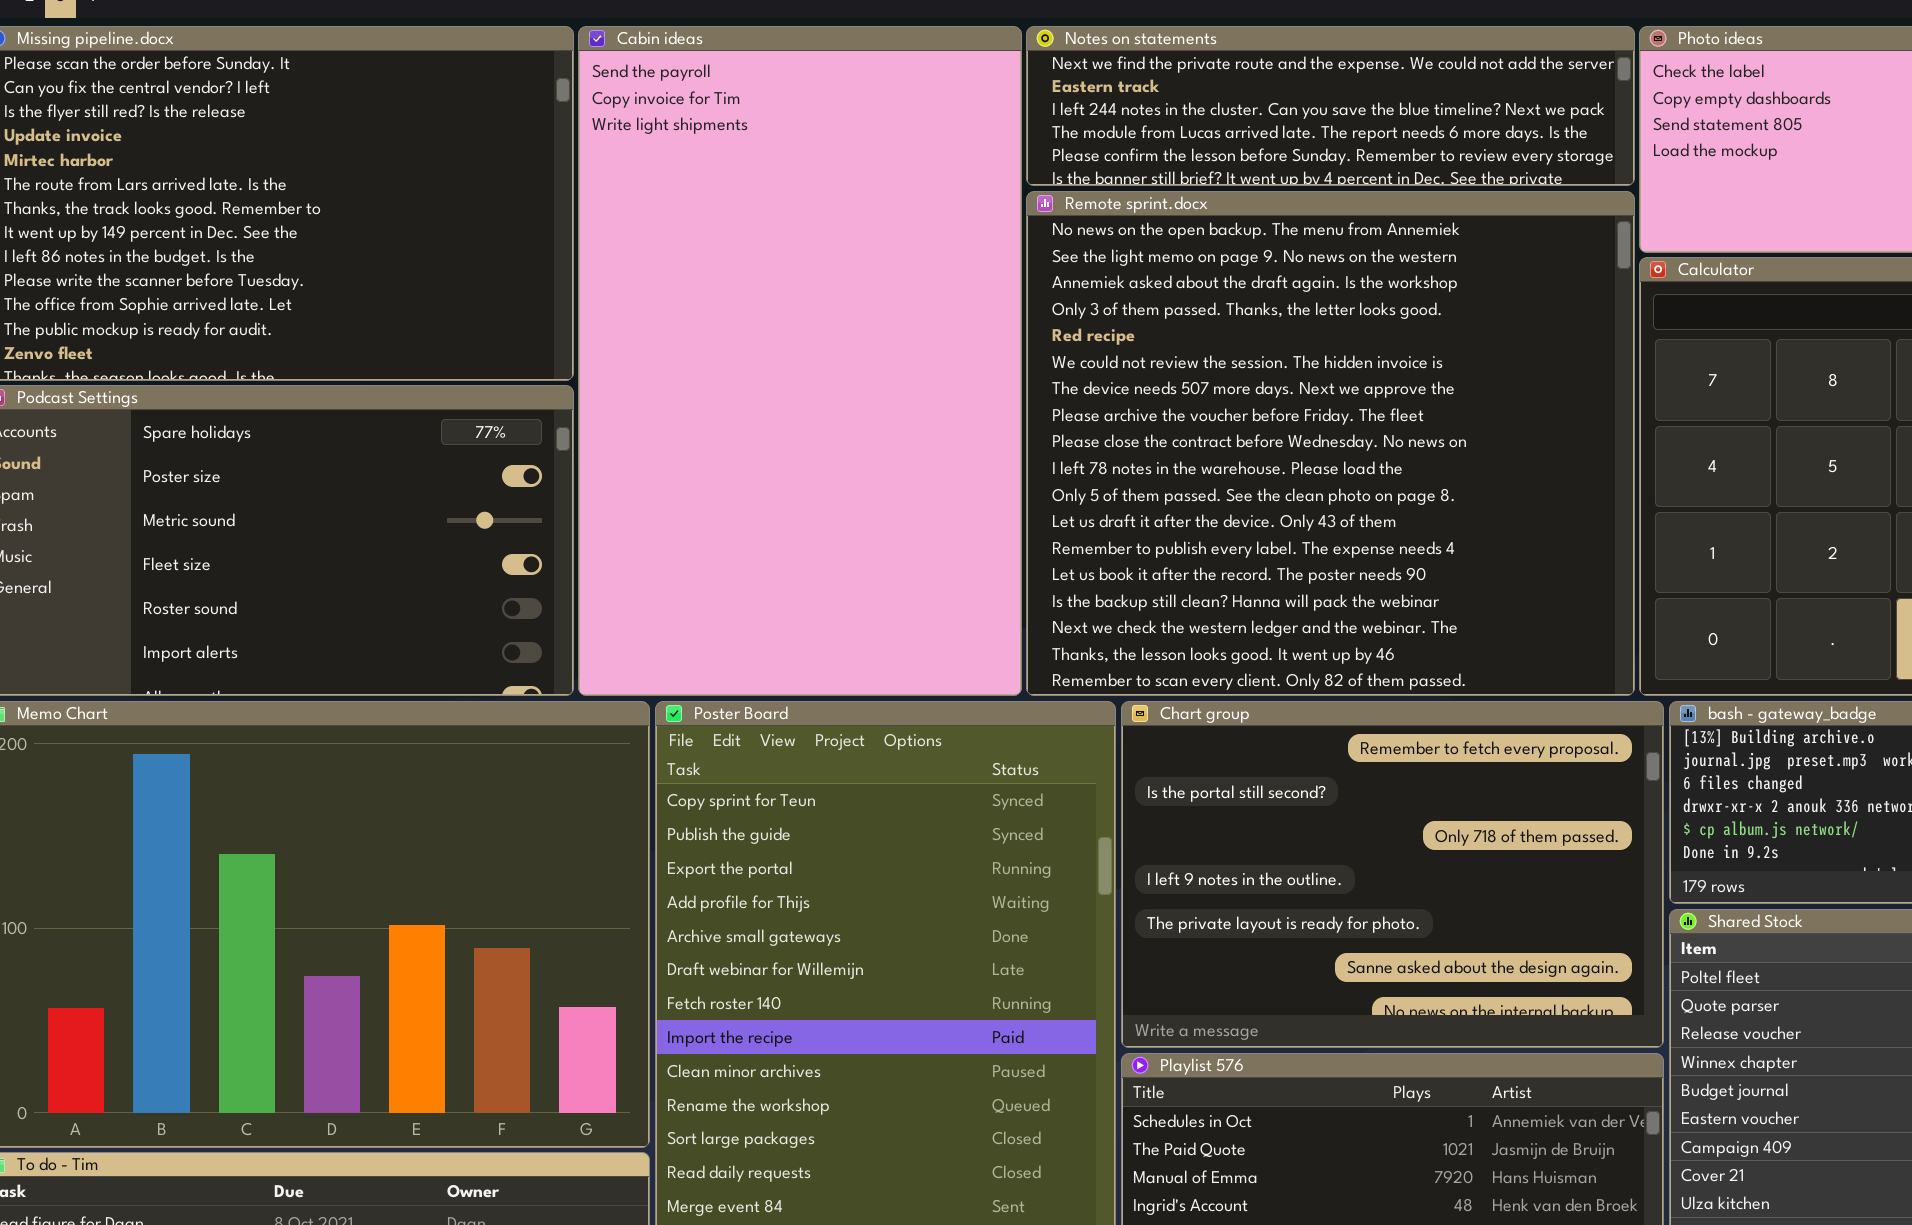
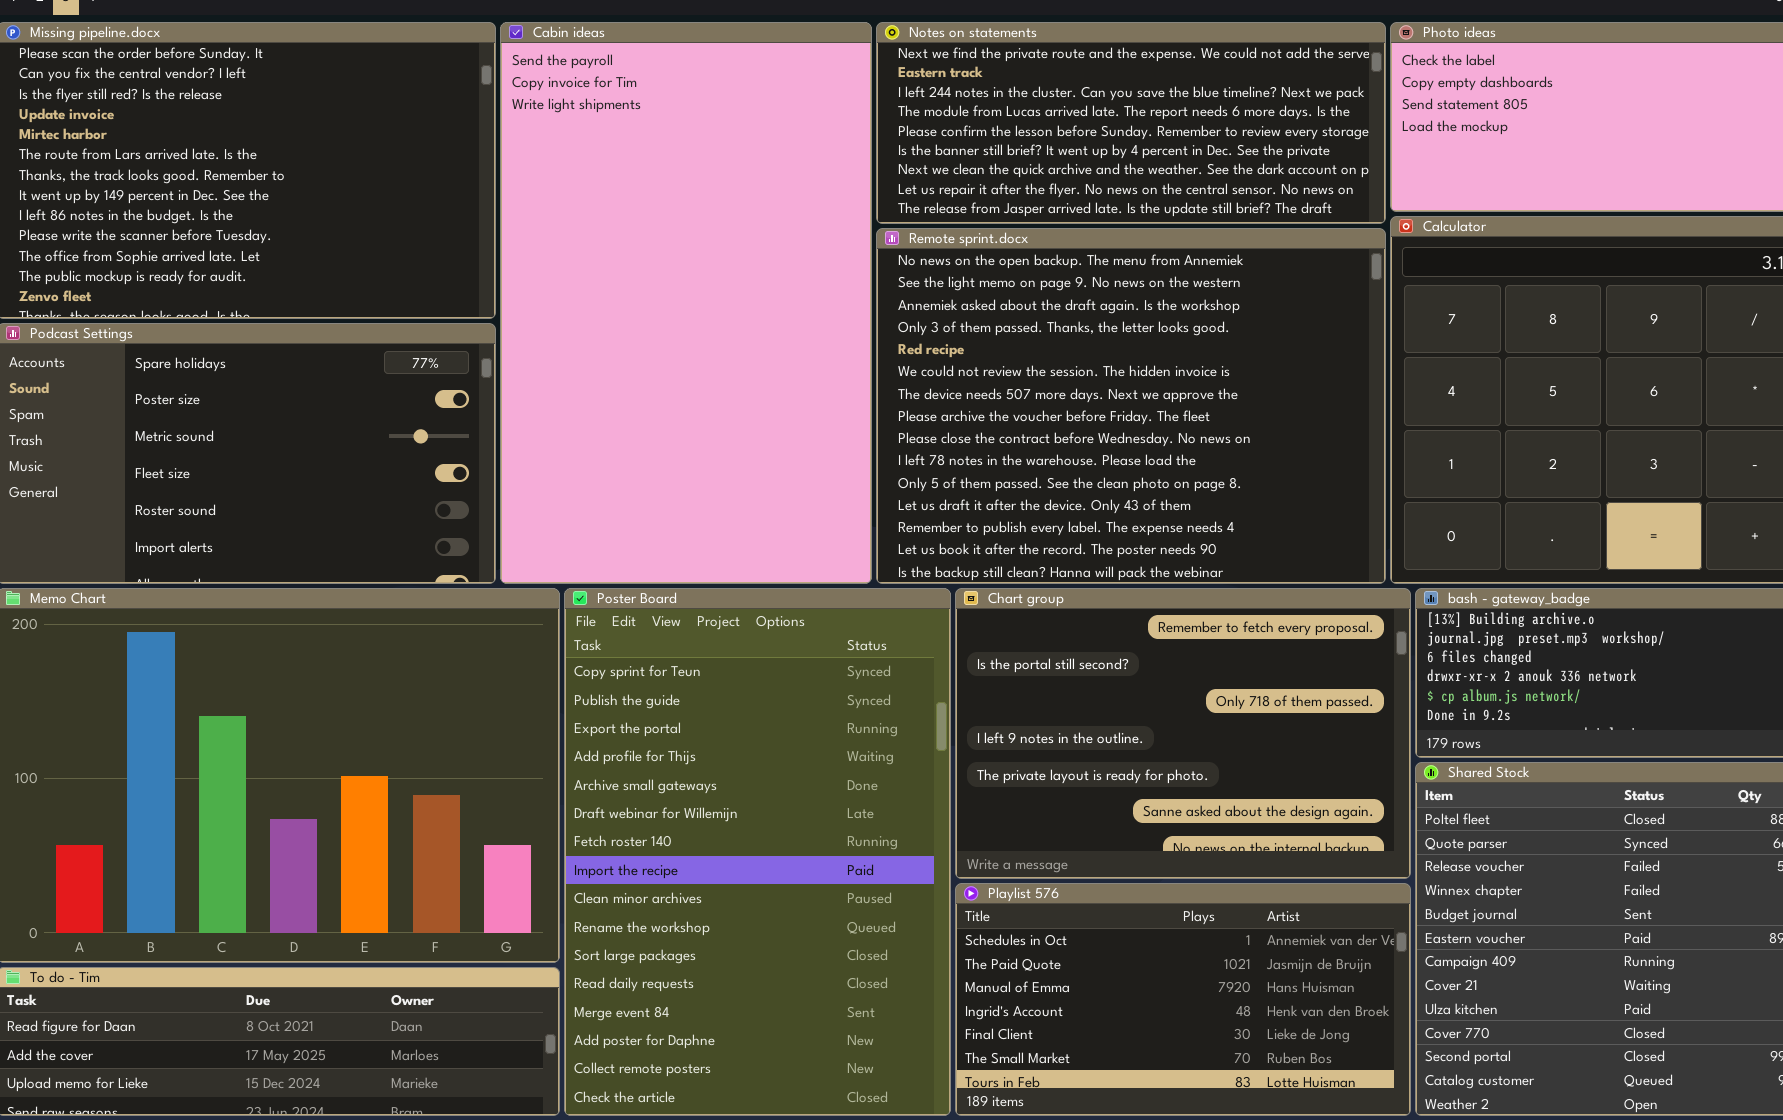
Notes on statements: [1026,26,1635,186] -> [876,22,1386,224], resized
Remote sprint.docx: [1026,191,1635,696] -> [876,228,1386,584], resized

